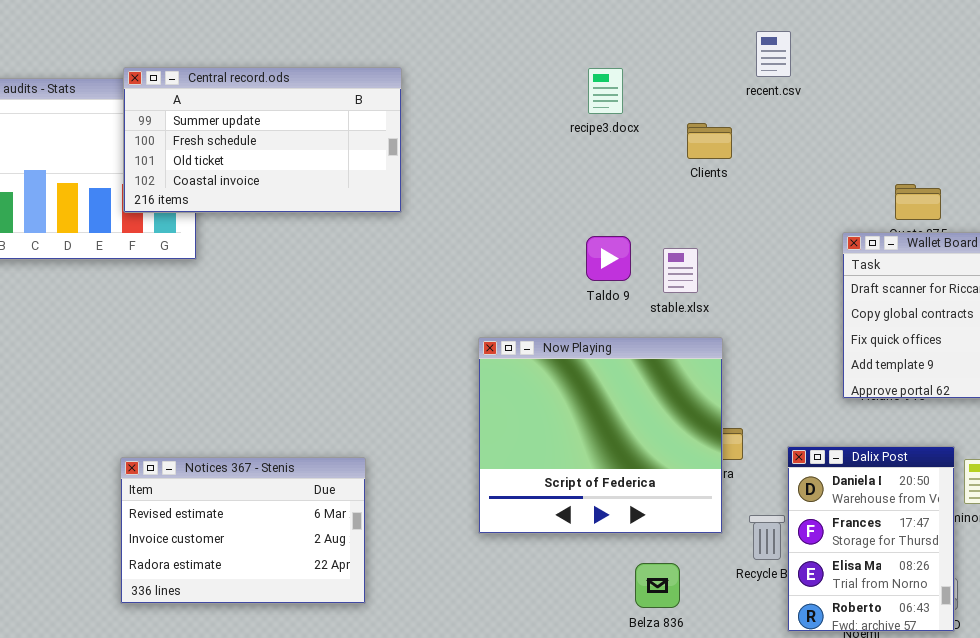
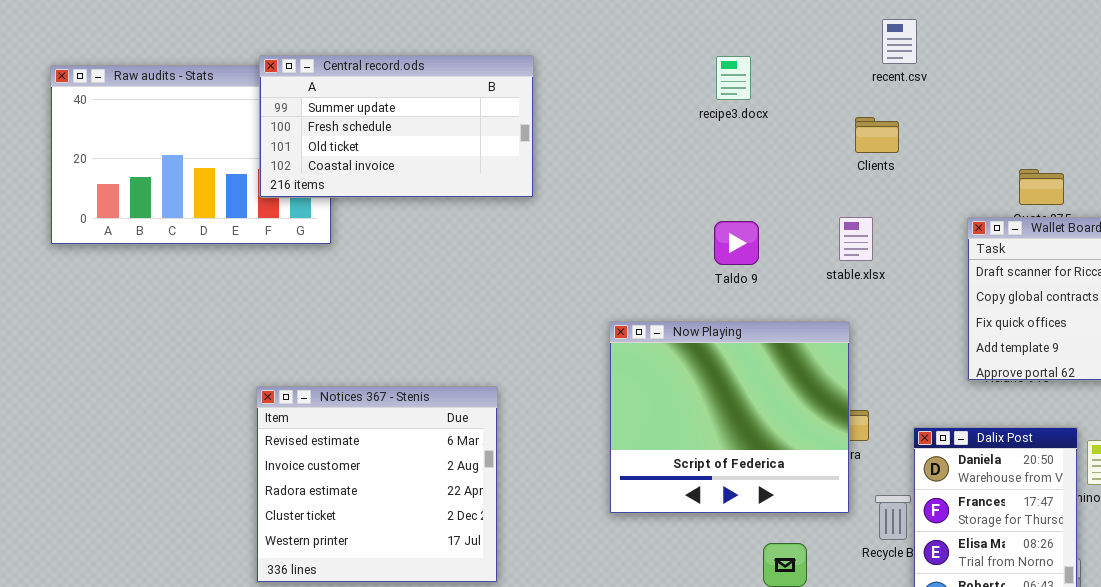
Clients: [687,123,732,159] -> [855,117,899,153], moved
stable.xlsx: [663,248,698,293] -> [839,217,873,261], moved
Notices 367 - Stenis: [120,457,366,604] -> [256,386,498,583], resized

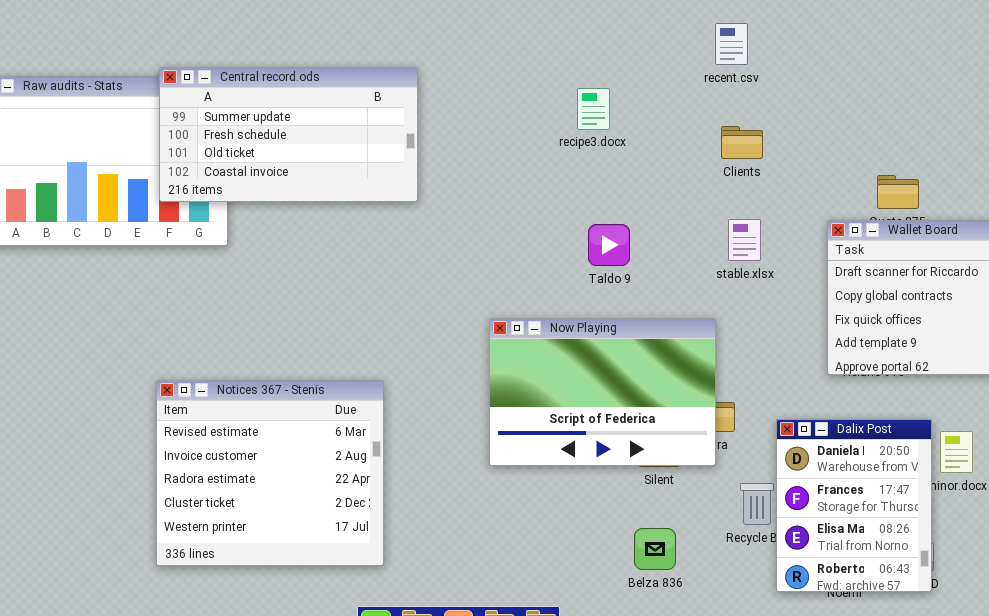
recent.csv: [882,19,917,64] -> [715,23,748,65], moved
recipe3.docx: [716,56,751,100] -> [577,88,610,130], moved
stable.xlsx: [839,217,873,261] -> [728,219,761,261], moved
Now Playing: [609,321,850,514] -> [489,318,716,466], resized

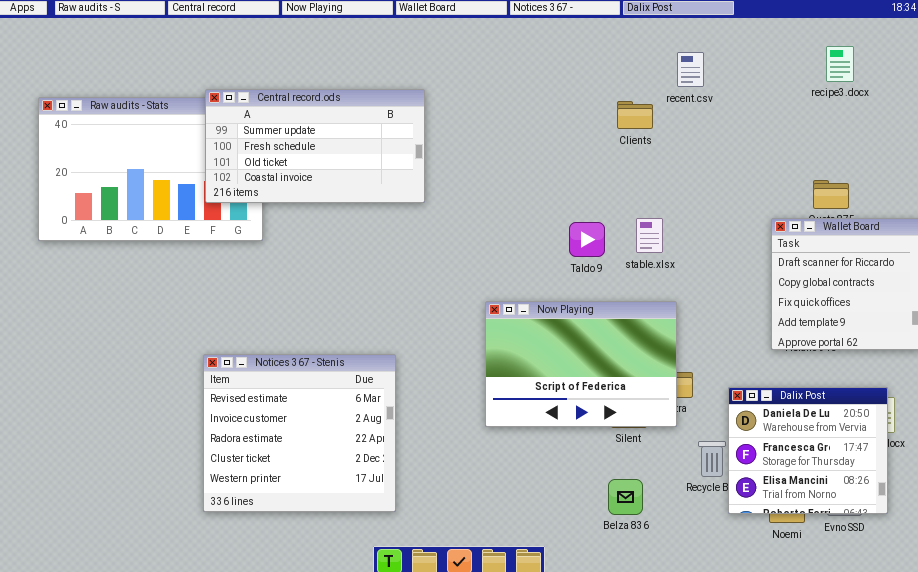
recipe3.docx: [577,88,610,130] -> [826,46,854,82], moved
Clients: [721,126,763,159] -> [617,101,653,129], moved
stable.xlsx: [728,219,761,261] -> [636,218,663,253], moved
Dalix Post: [776,419,932,592] -> [728,387,888,514], resized

